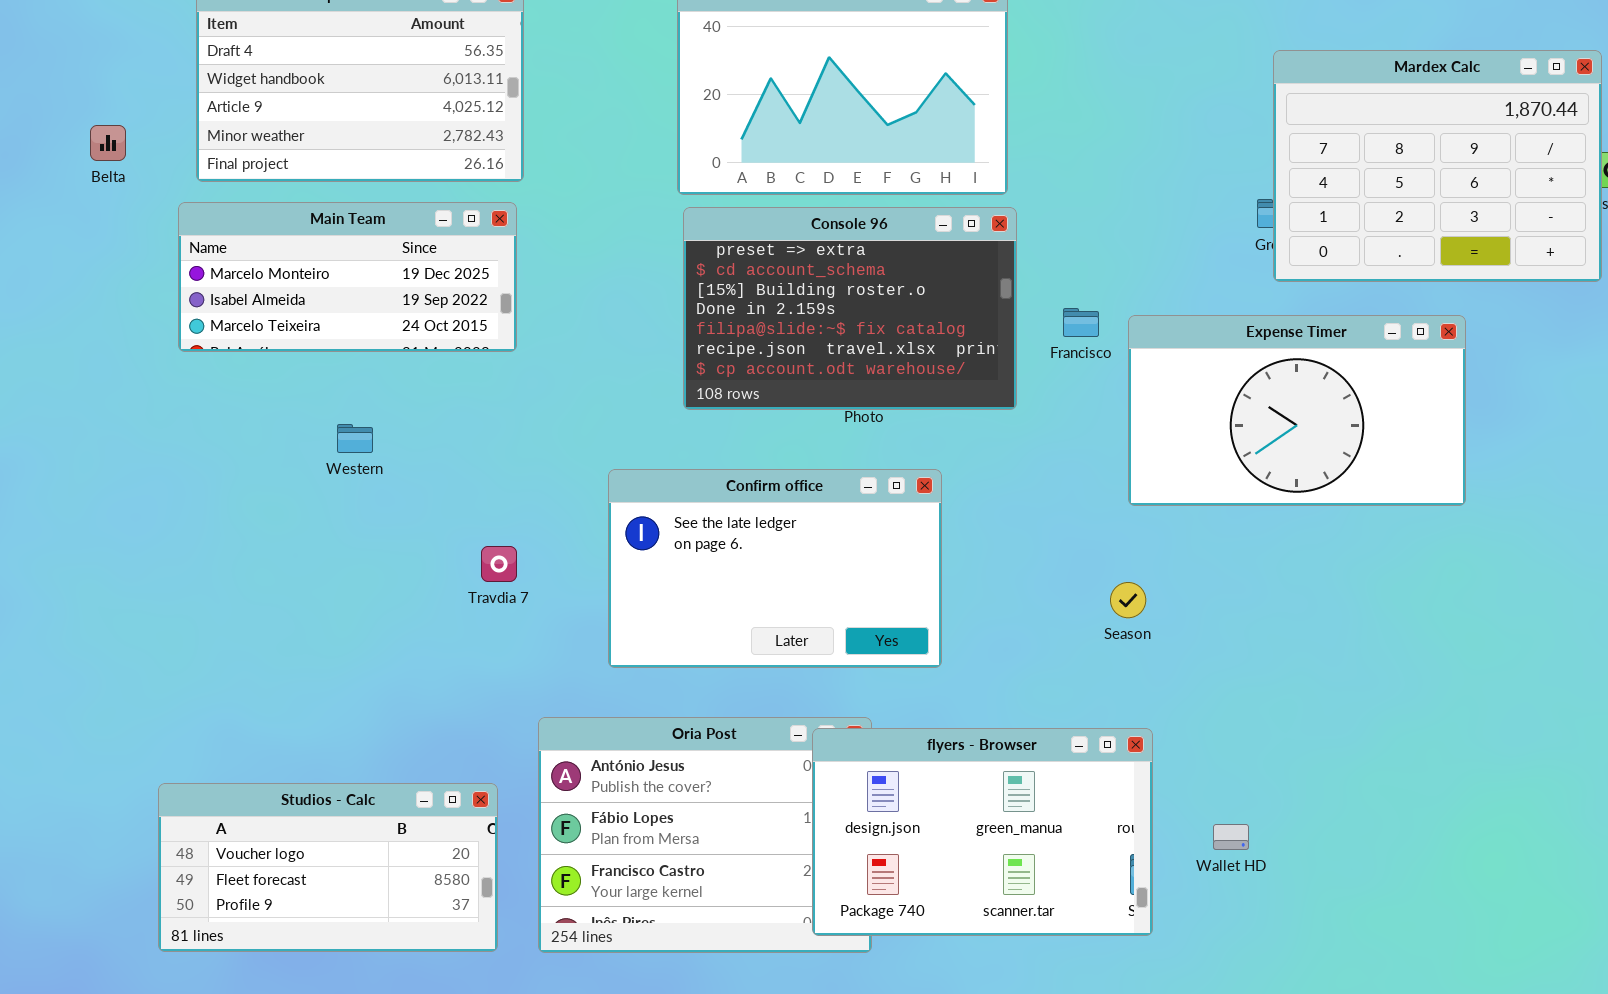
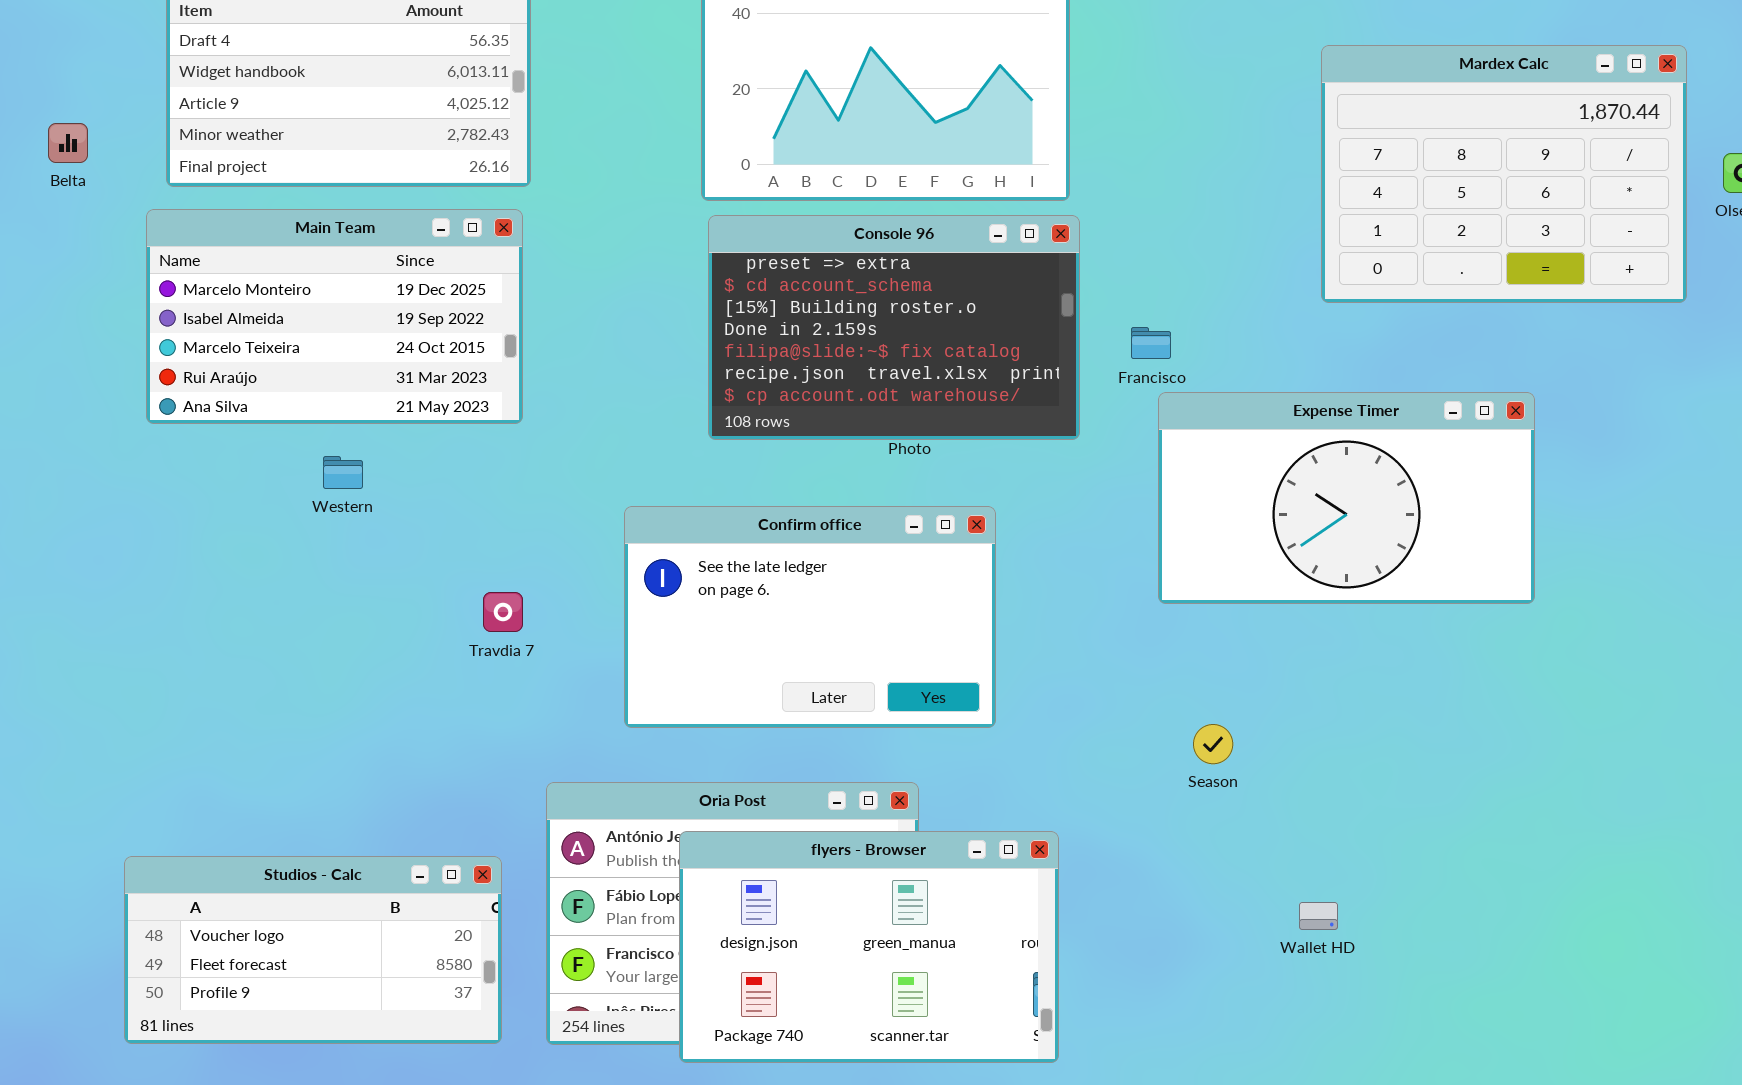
Mardex Calc: [1273,50,1602,282] -> [1321,45,1687,303], moved
Main Team: [178,202,517,352] -> [146,209,523,424], resized
Expense Timer: [1128,315,1466,506] -> [1158,392,1535,604], moved
Season: [1110,582,1146,618] -> [1193,724,1233,764], moved
flyers - Browser: [812,728,1153,936] -> [679,831,1059,1063], moved

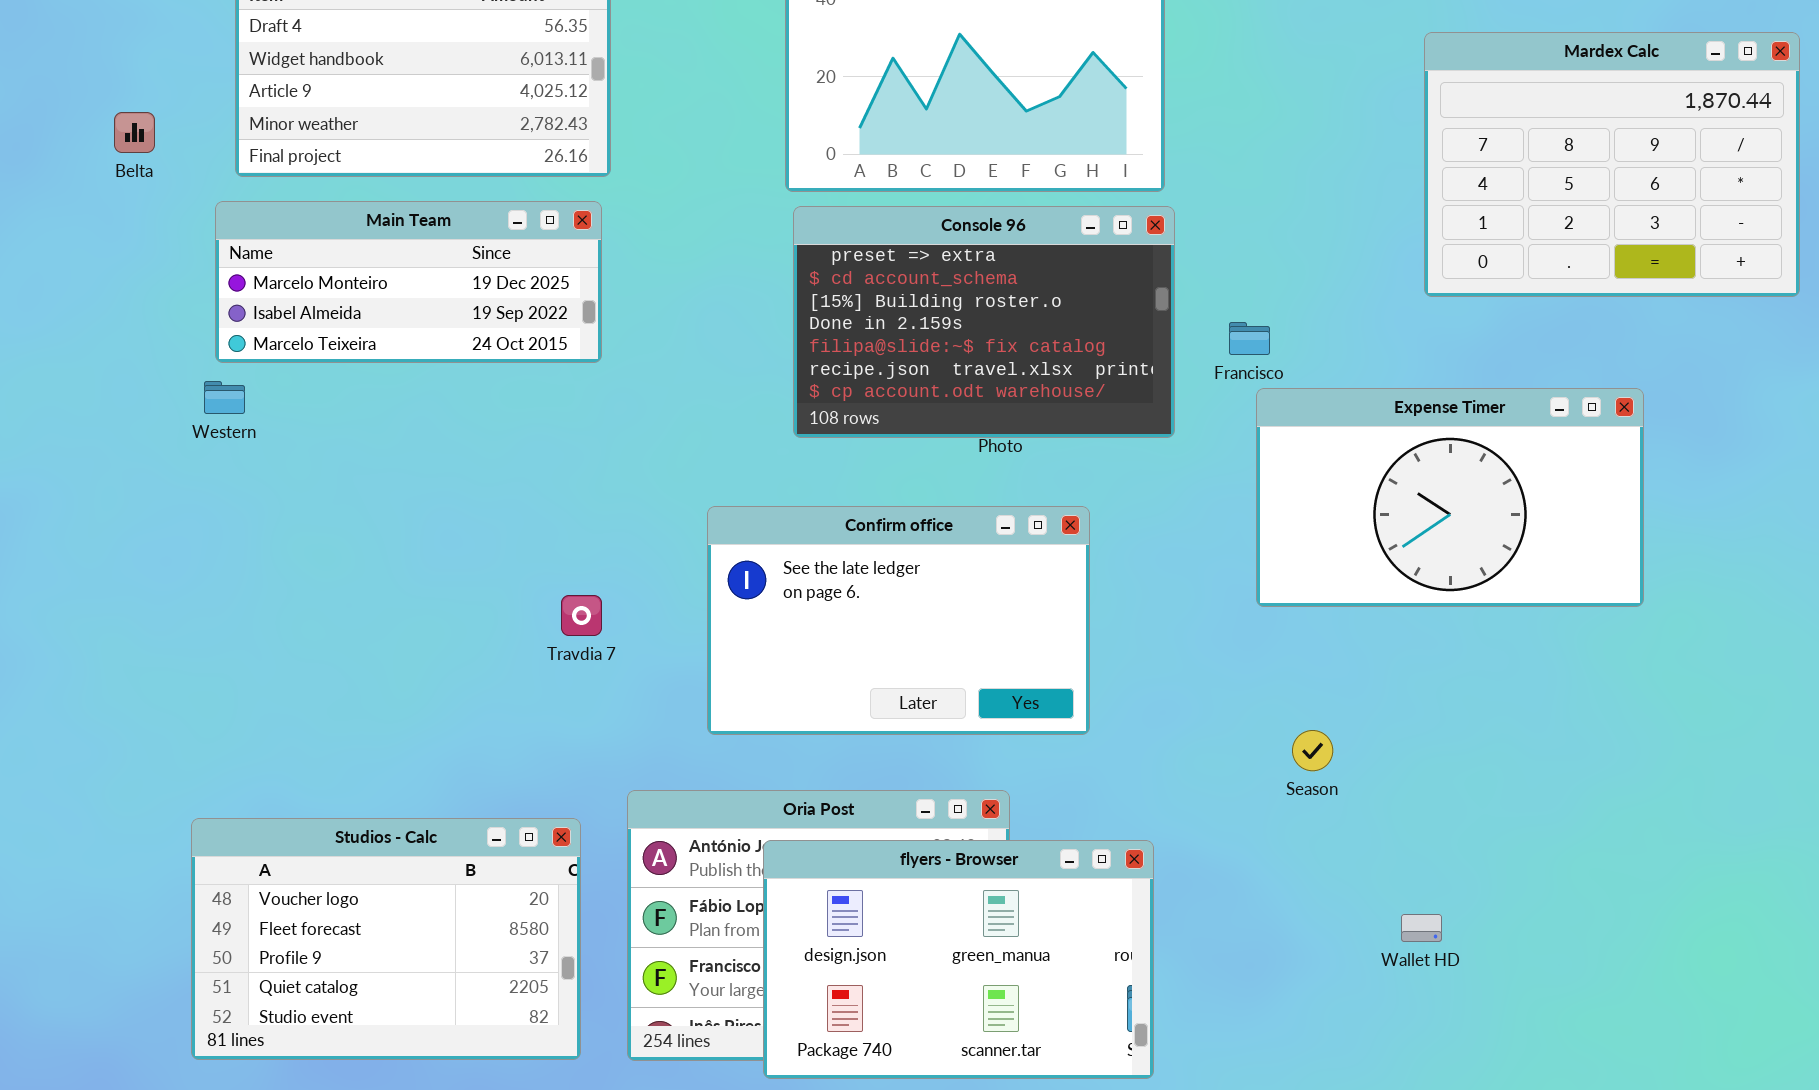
Main Team: [146,209,523,424] -> [215,201,602,363], resized
Western: [323,456,363,489] -> [204,381,245,414], moved
Studios - Calc: [124,856,502,1044] -> [191,818,581,1060], resized

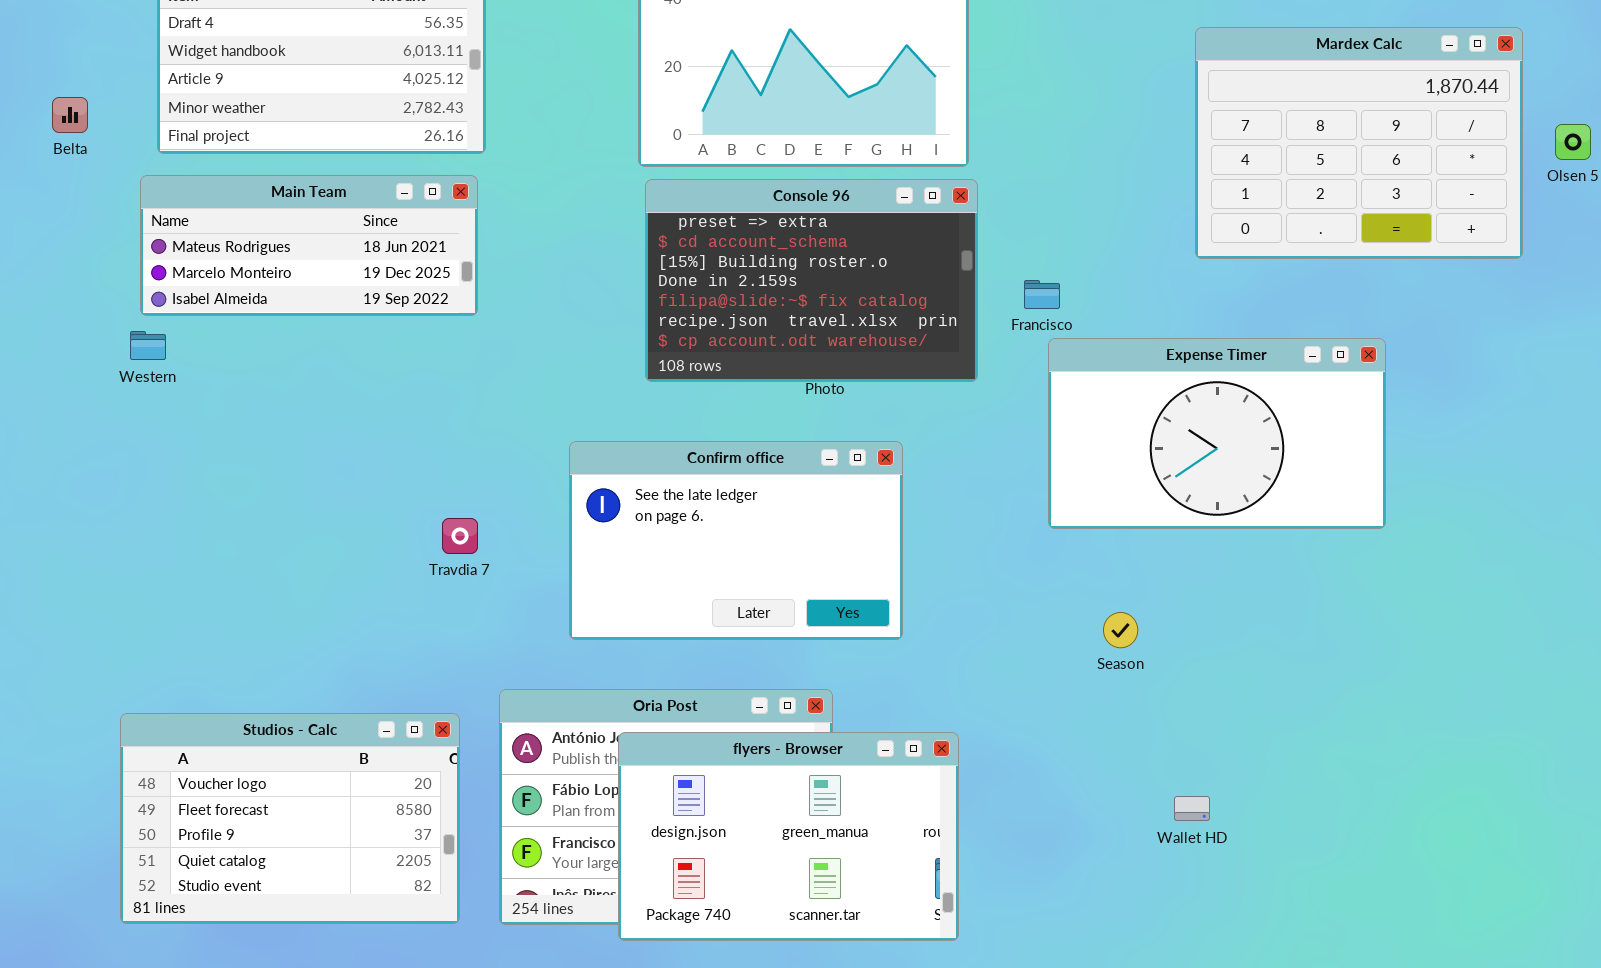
Main Team: [215,201,602,363] -> [140,175,478,316], scrolled up 1 row
Season: [1292,730,1333,771] -> [1103,612,1138,648], moved

